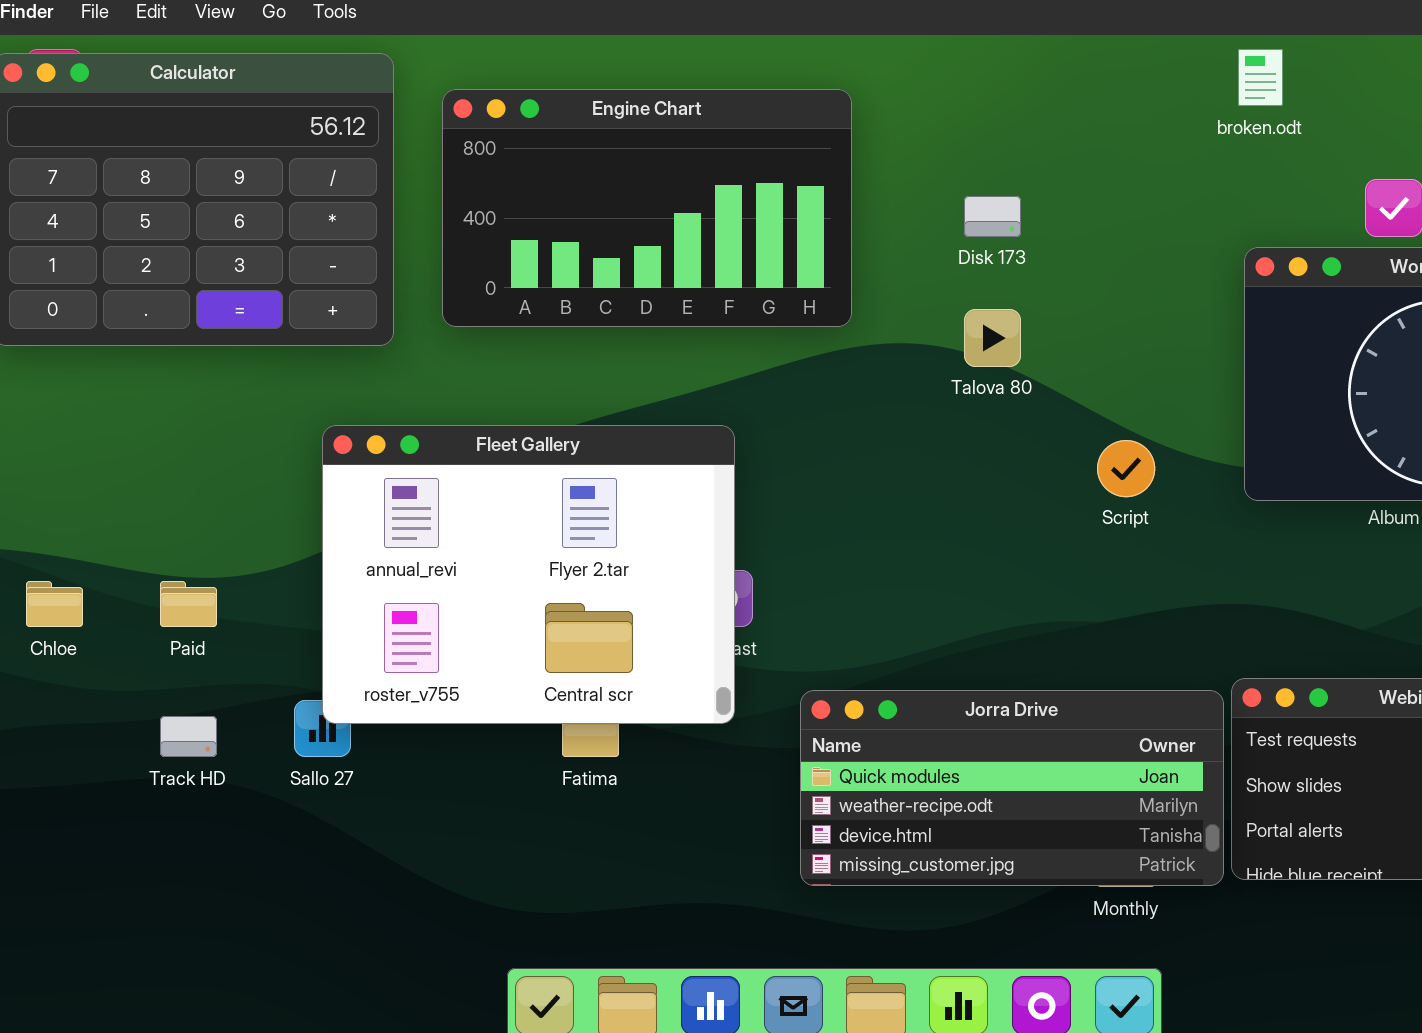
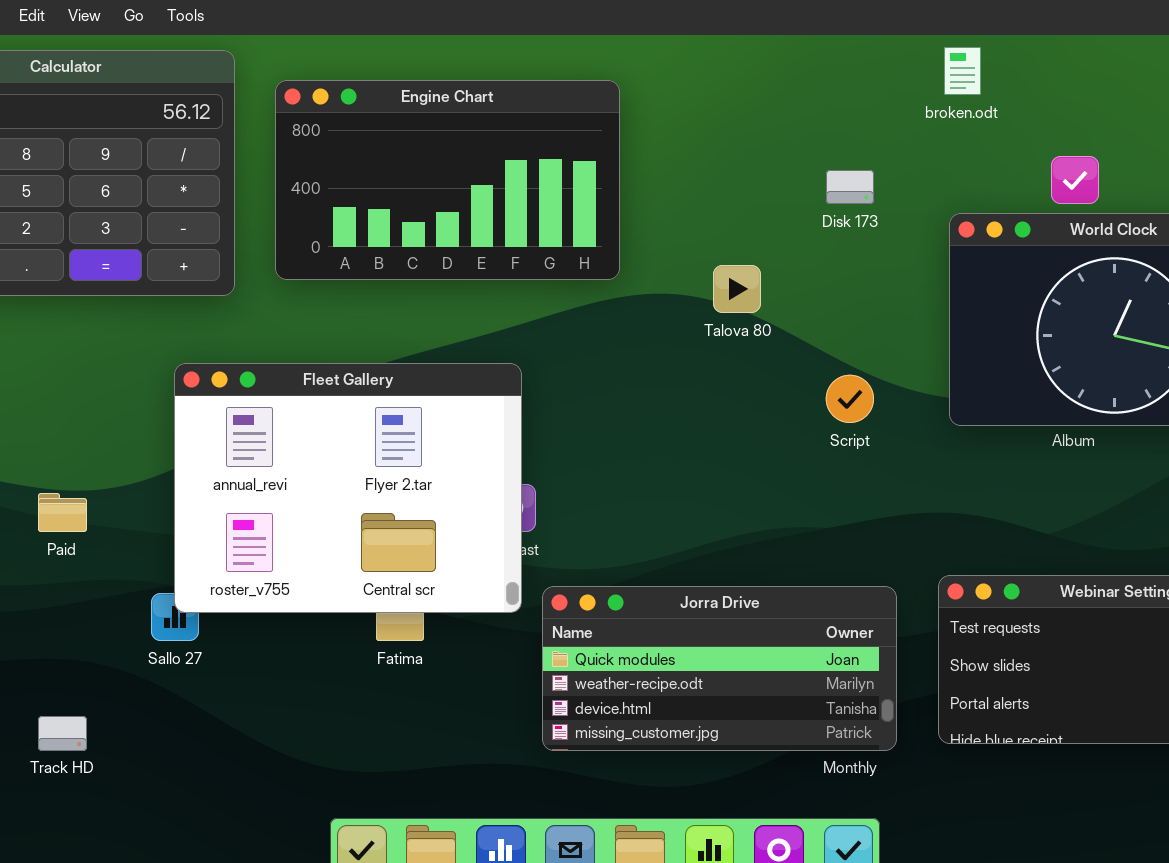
Disk 173: [964,196,1021,237] -> [826,170,874,204], moved
Jorra Drive: [800,690,1224,886] -> [542,586,897,751], moved
Track HD: [160,716,217,757] -> [38,716,87,751], moved

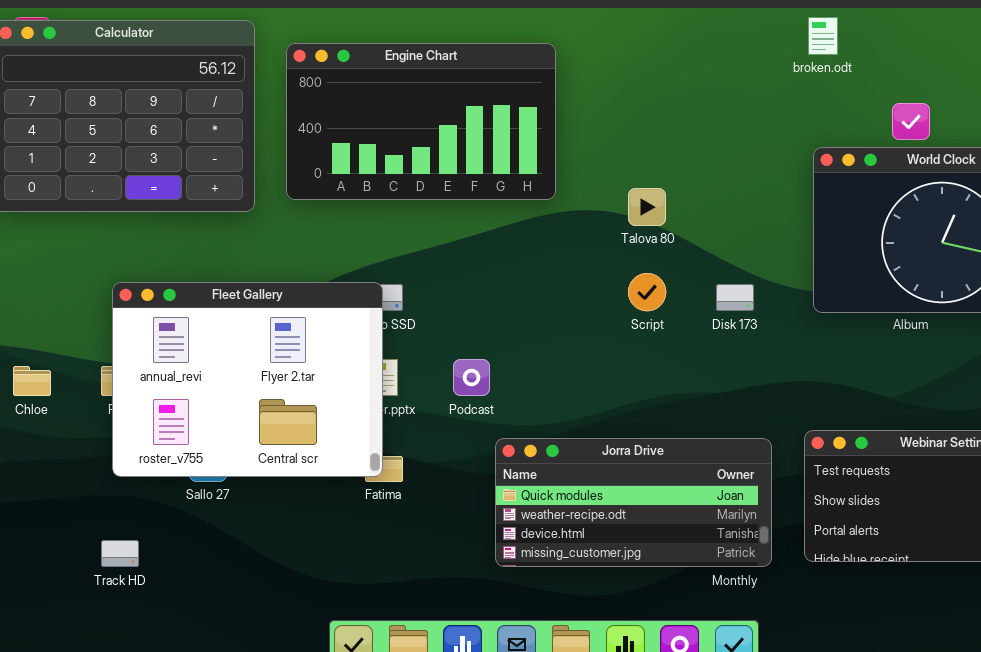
Disk 173: [826,170,874,204] -> [716,284,754,311], moved
Fleet Gallery: [174,363,522,613] -> [112,282,383,477], moved
Script: [826,375,874,423] -> [628,273,666,311], moved

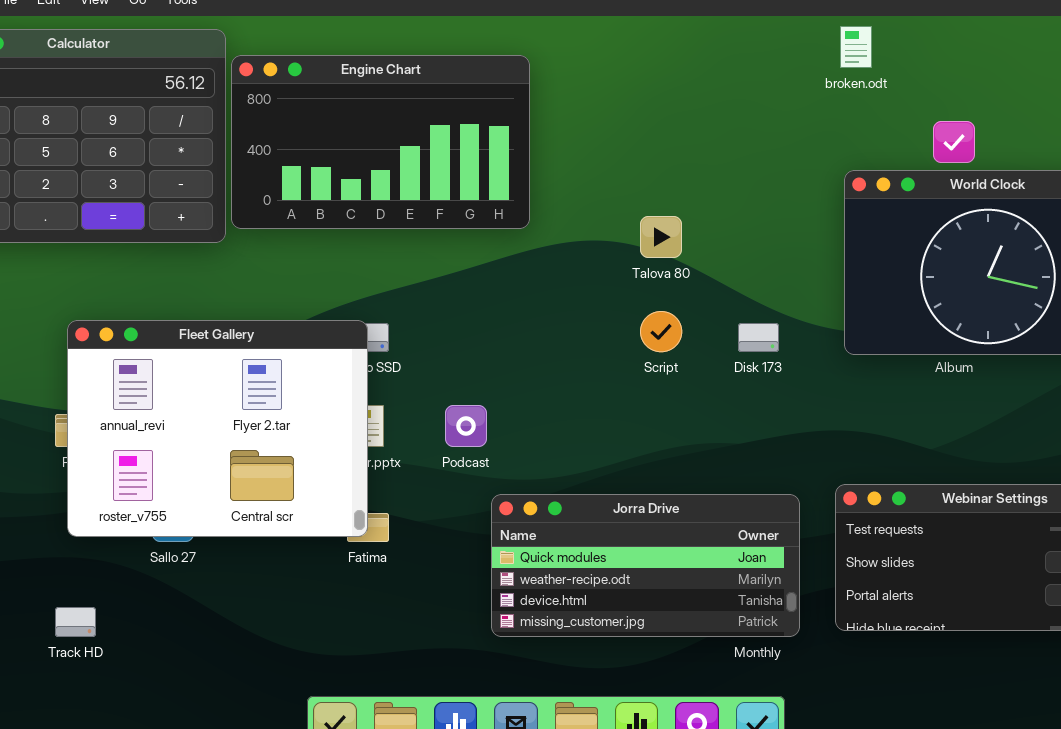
Engine Chart: [286,43,556,200] -> [231,55,530,229], moved

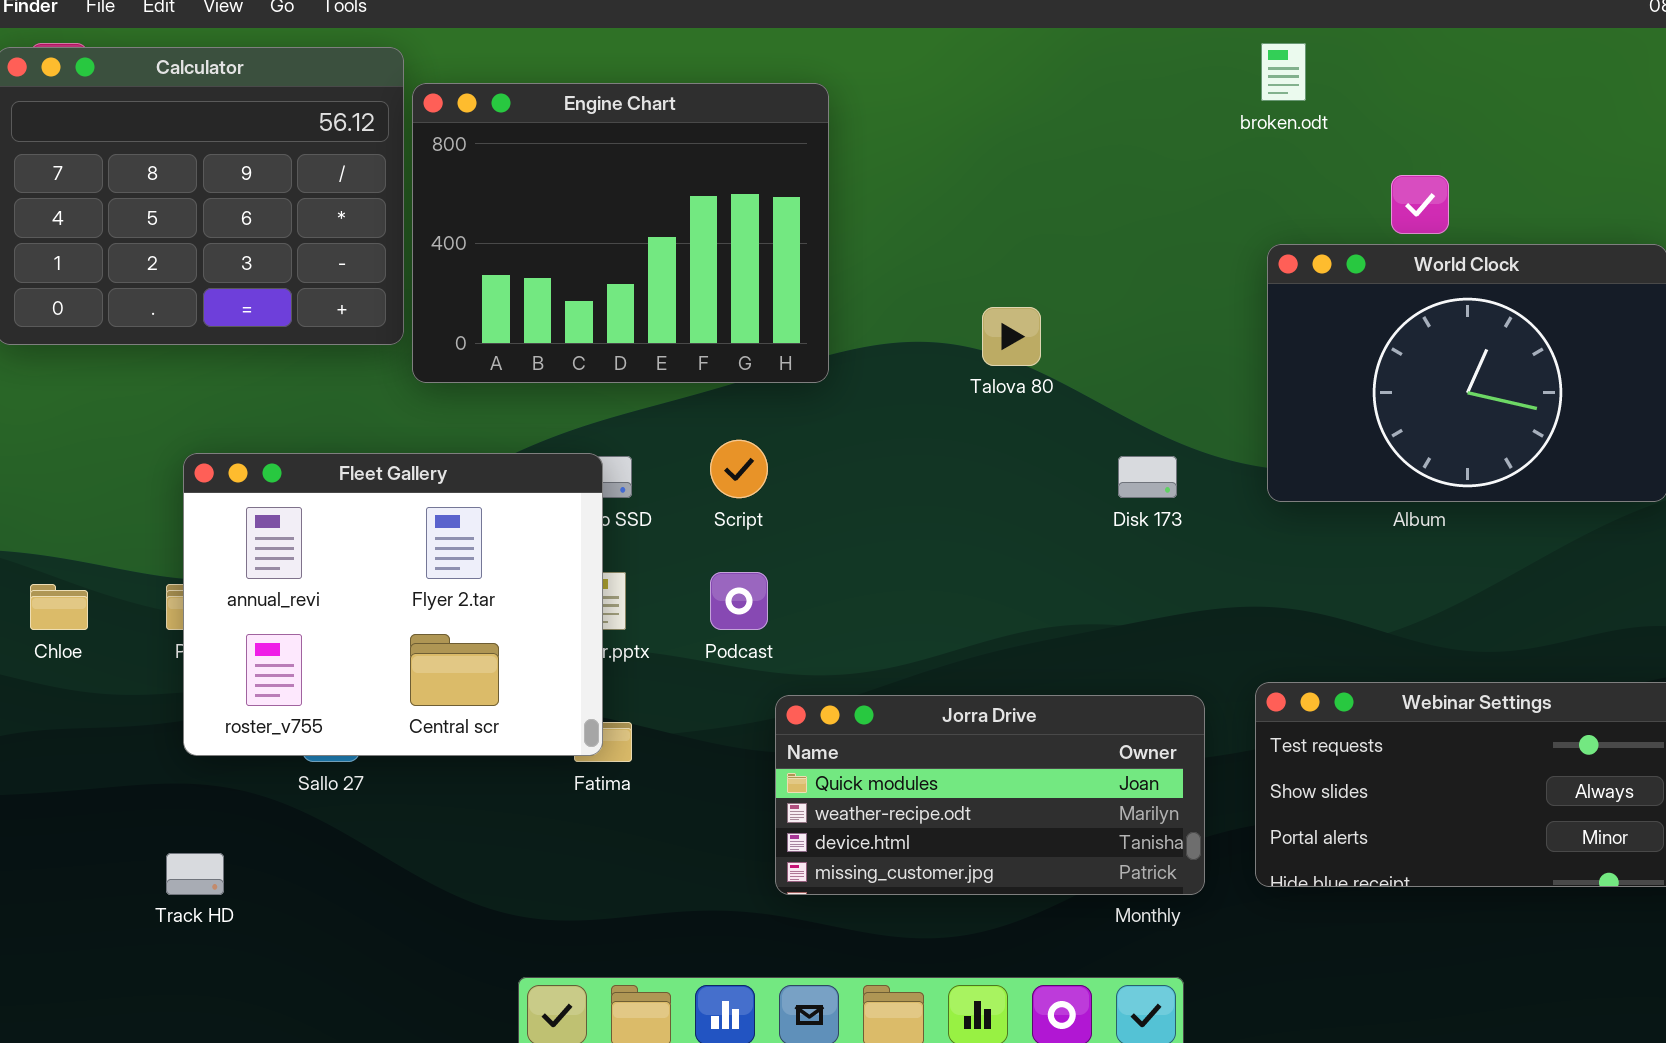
Engine Chart: [231,55,530,229] -> [412,83,829,383], resized
Script: [640,311,682,352] -> [710,440,768,498], moved

